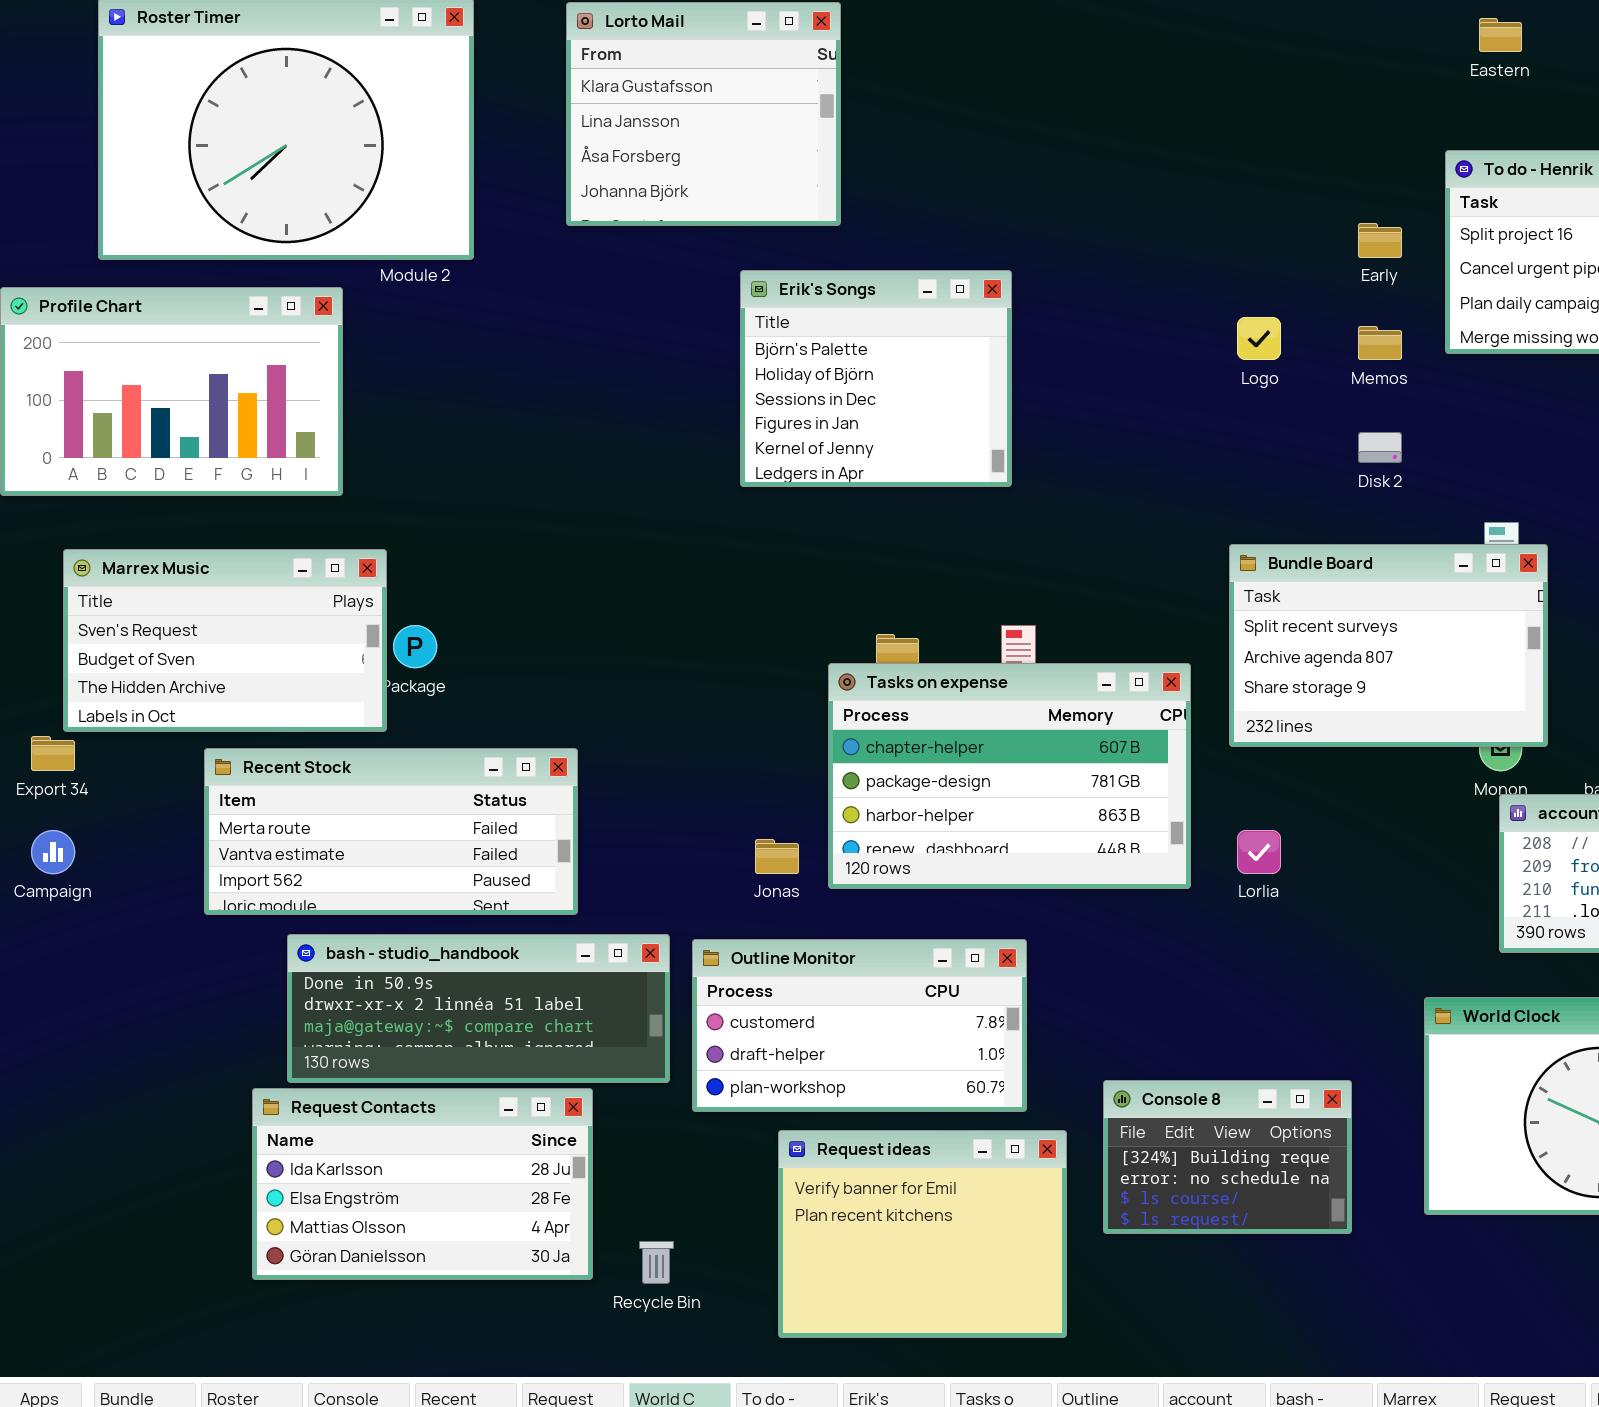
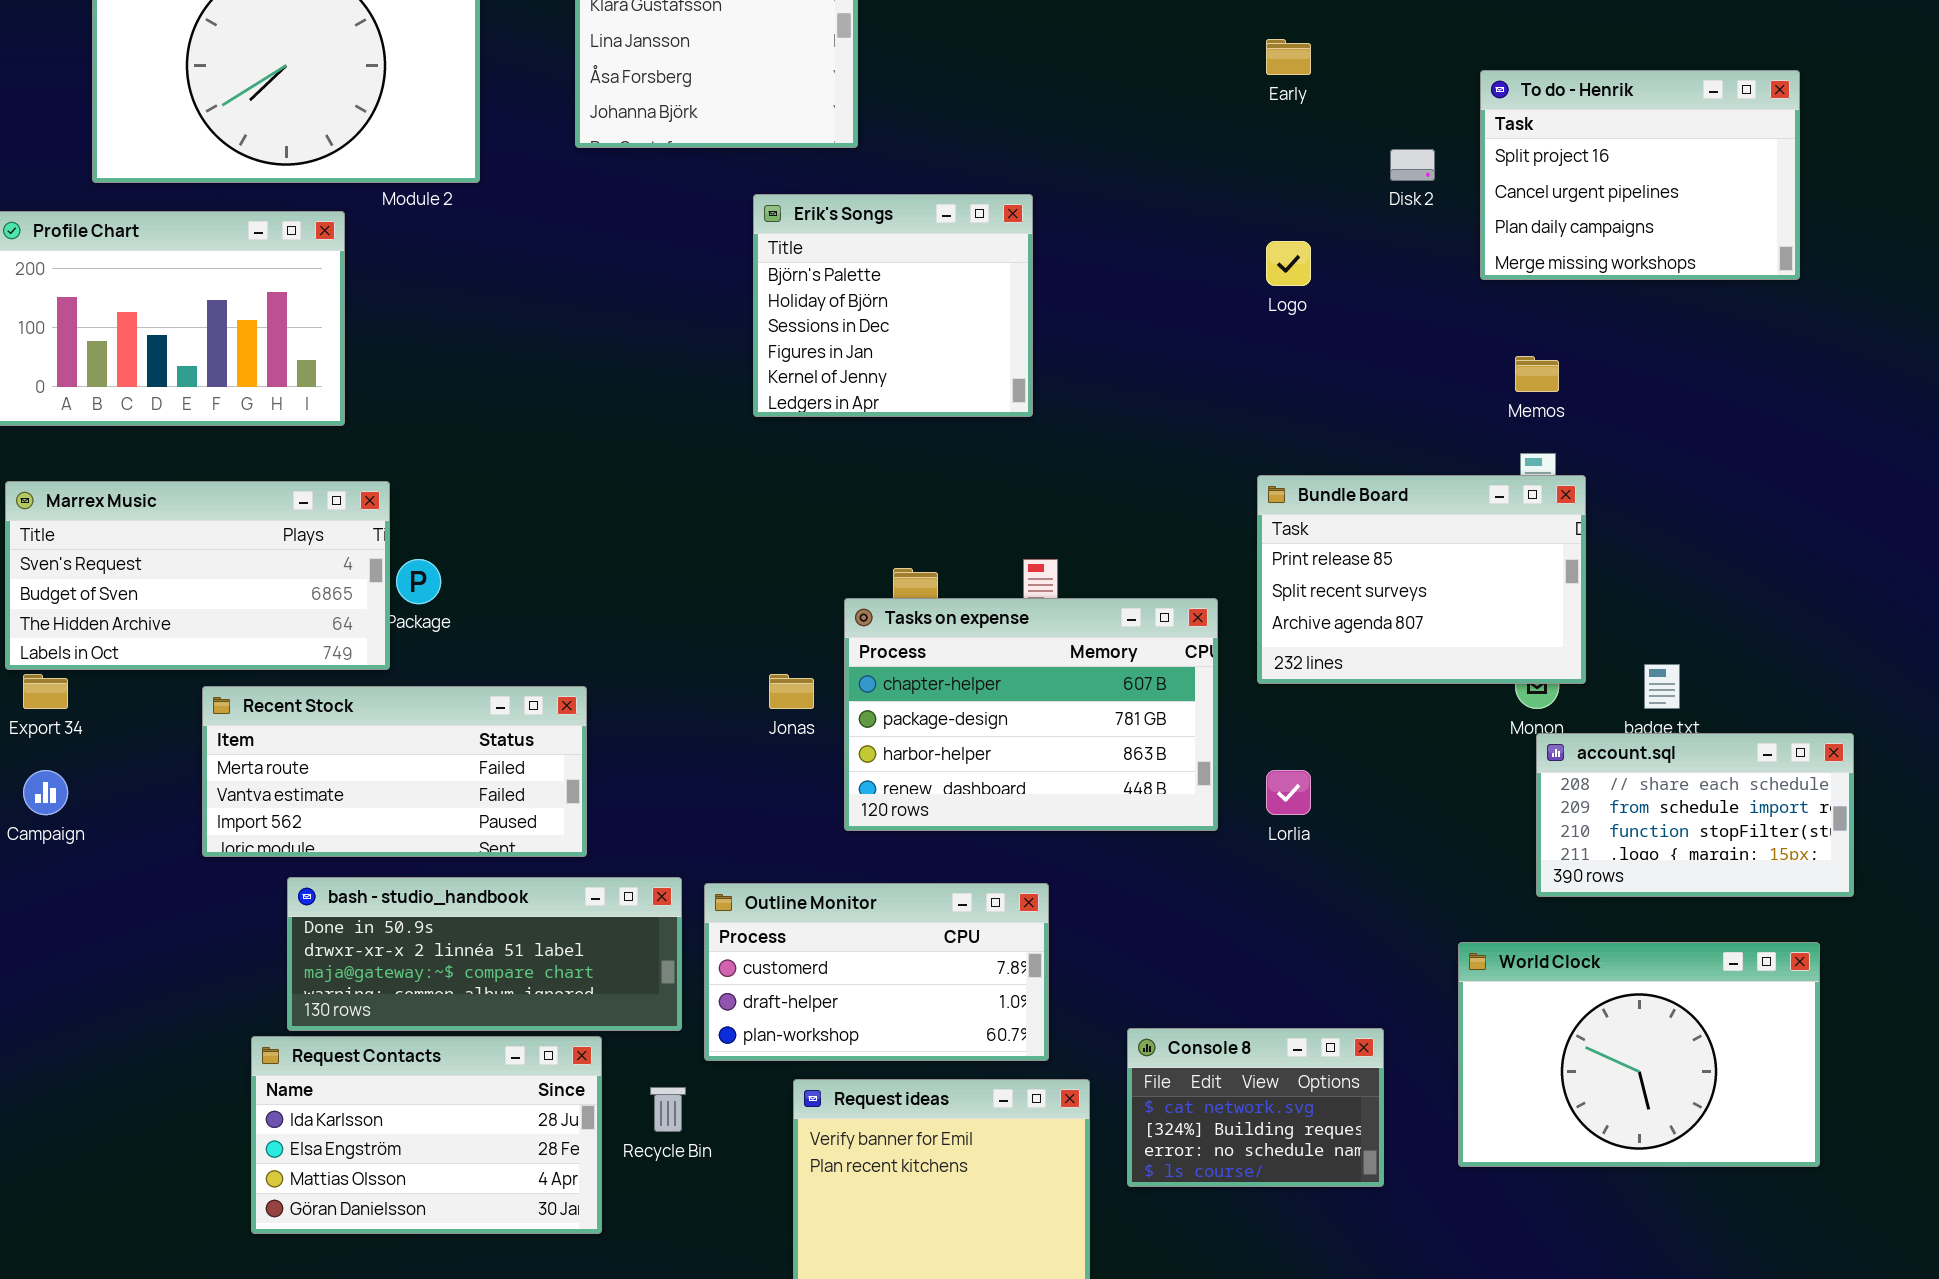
Early: [1358,223,1402,258] -> [1266,39,1311,75], moved
Memos: [1358,326,1402,360] -> [1515,356,1559,392], moved
Disk 2: [1358,432,1402,463] -> [1390,149,1435,181], moved
Bundle Board: [1229,544,1548,747] -> [1257,475,1586,684], scrolled up 1 row
Marrex Music: [63,549,387,732] -> [5,481,390,670], resized
Jonas: [755,839,799,874] -> [769,674,814,709], moved
Console 8: [1103,1080,1352,1234] -> [1127,1028,1384,1187], scrolled up 1 row
Recycle Bin: [639,1241,674,1284] -> [650,1087,686,1132], moved

